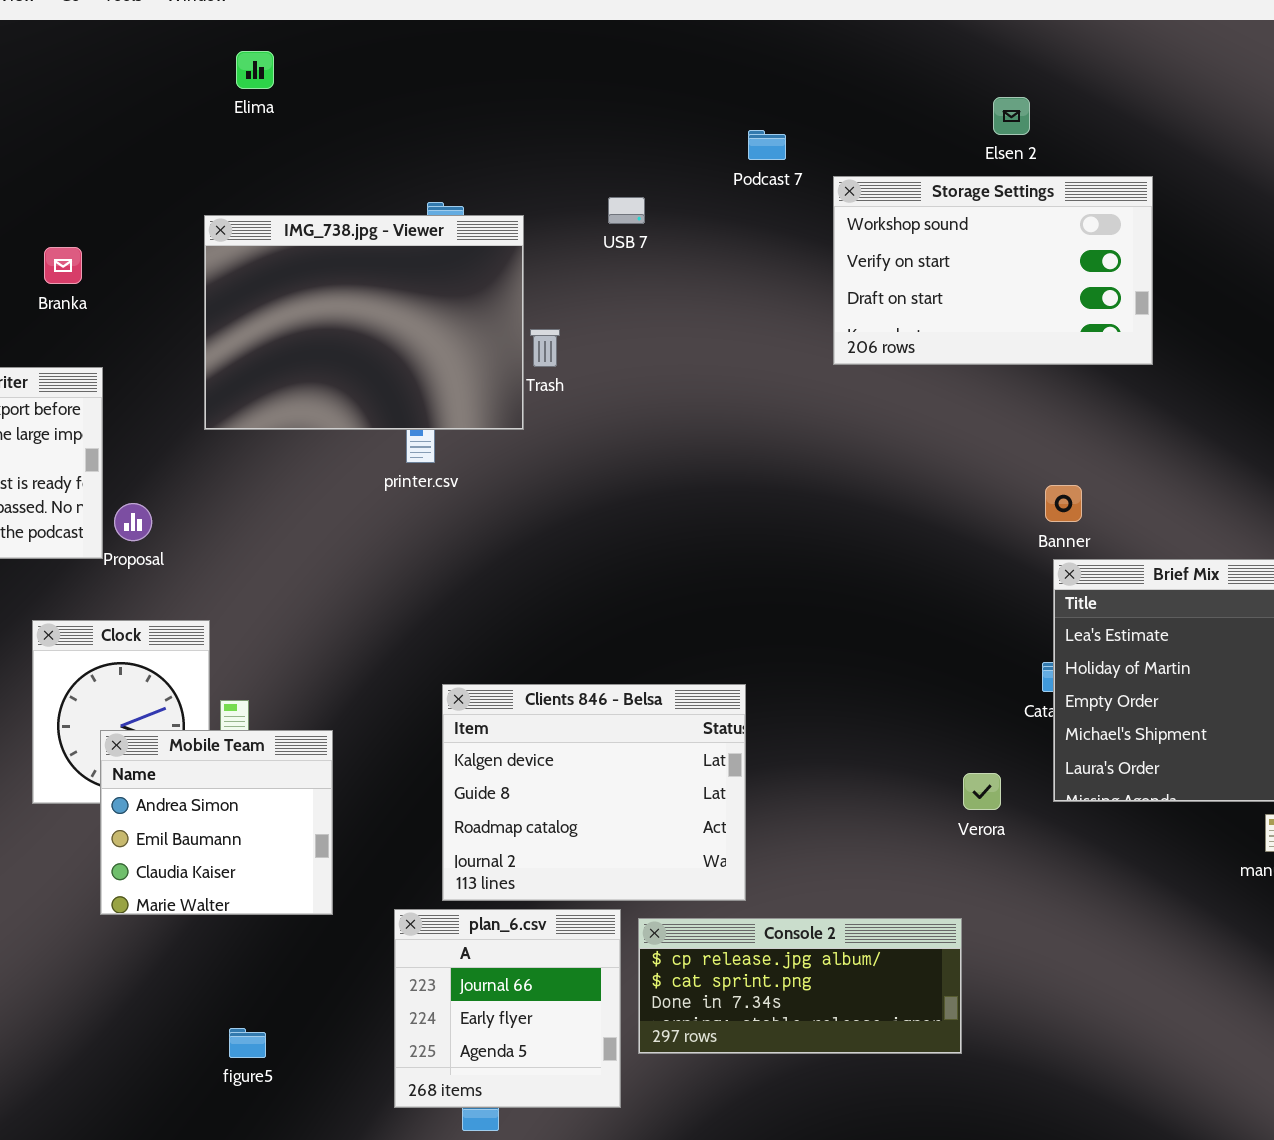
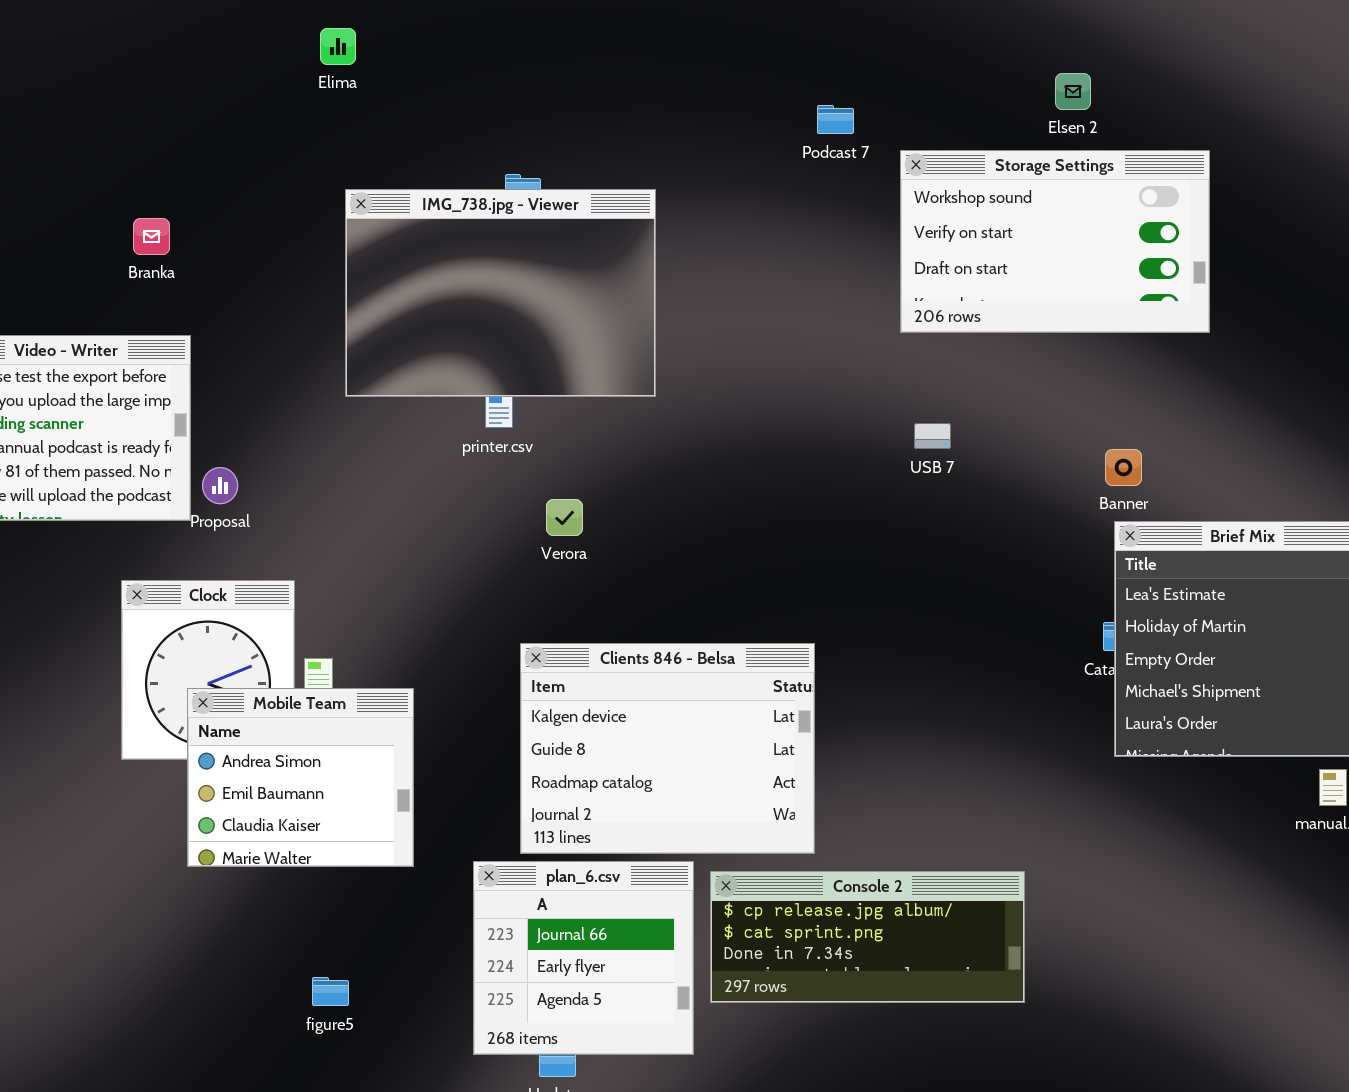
USB 7: [608,197,645,224] -> [914,423,951,449], moved
IMG_738.jpg - Viewer: [204,215,524,430] -> [345,189,656,397], moved
Verora: [963,773,1001,810] -> [546,499,583,536], moved

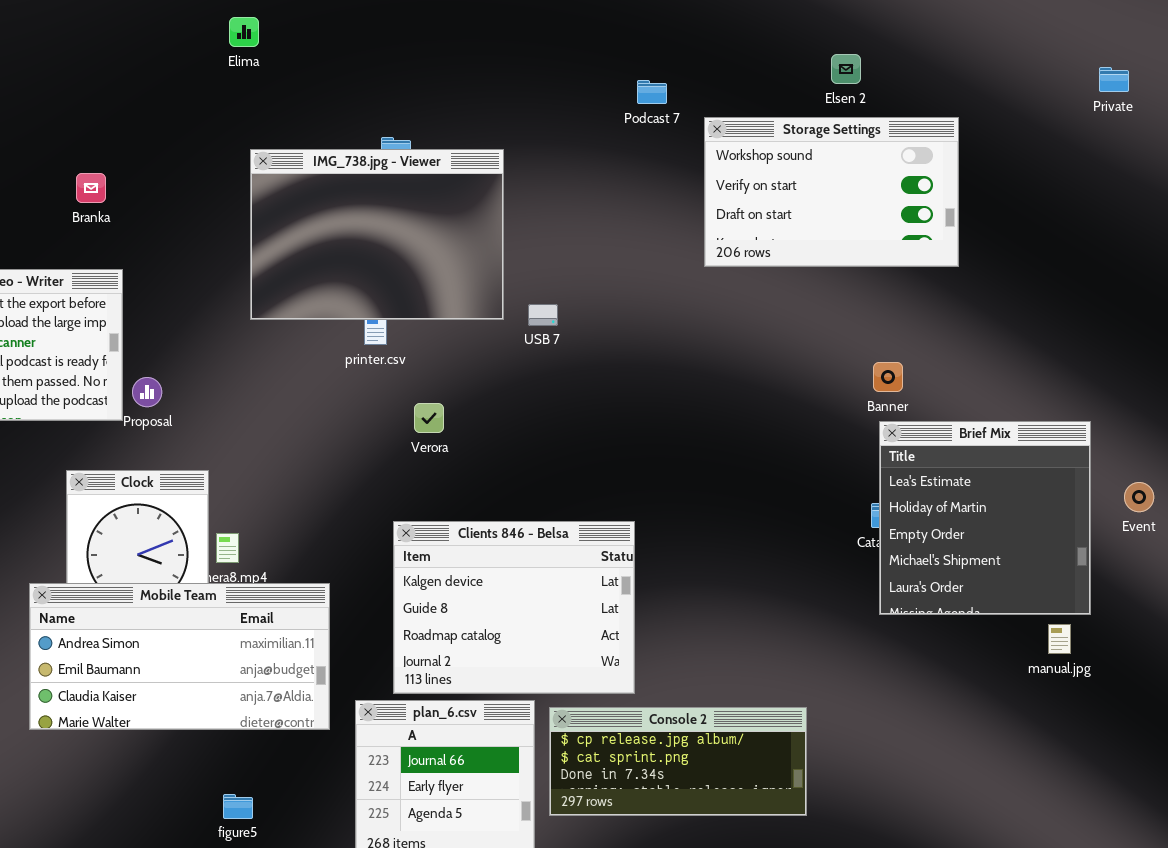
USB 7: [914,423,951,449] -> [528,304,558,326], moved
Mobile Team: [187,688,414,867] -> [29,583,330,730], moved, resized

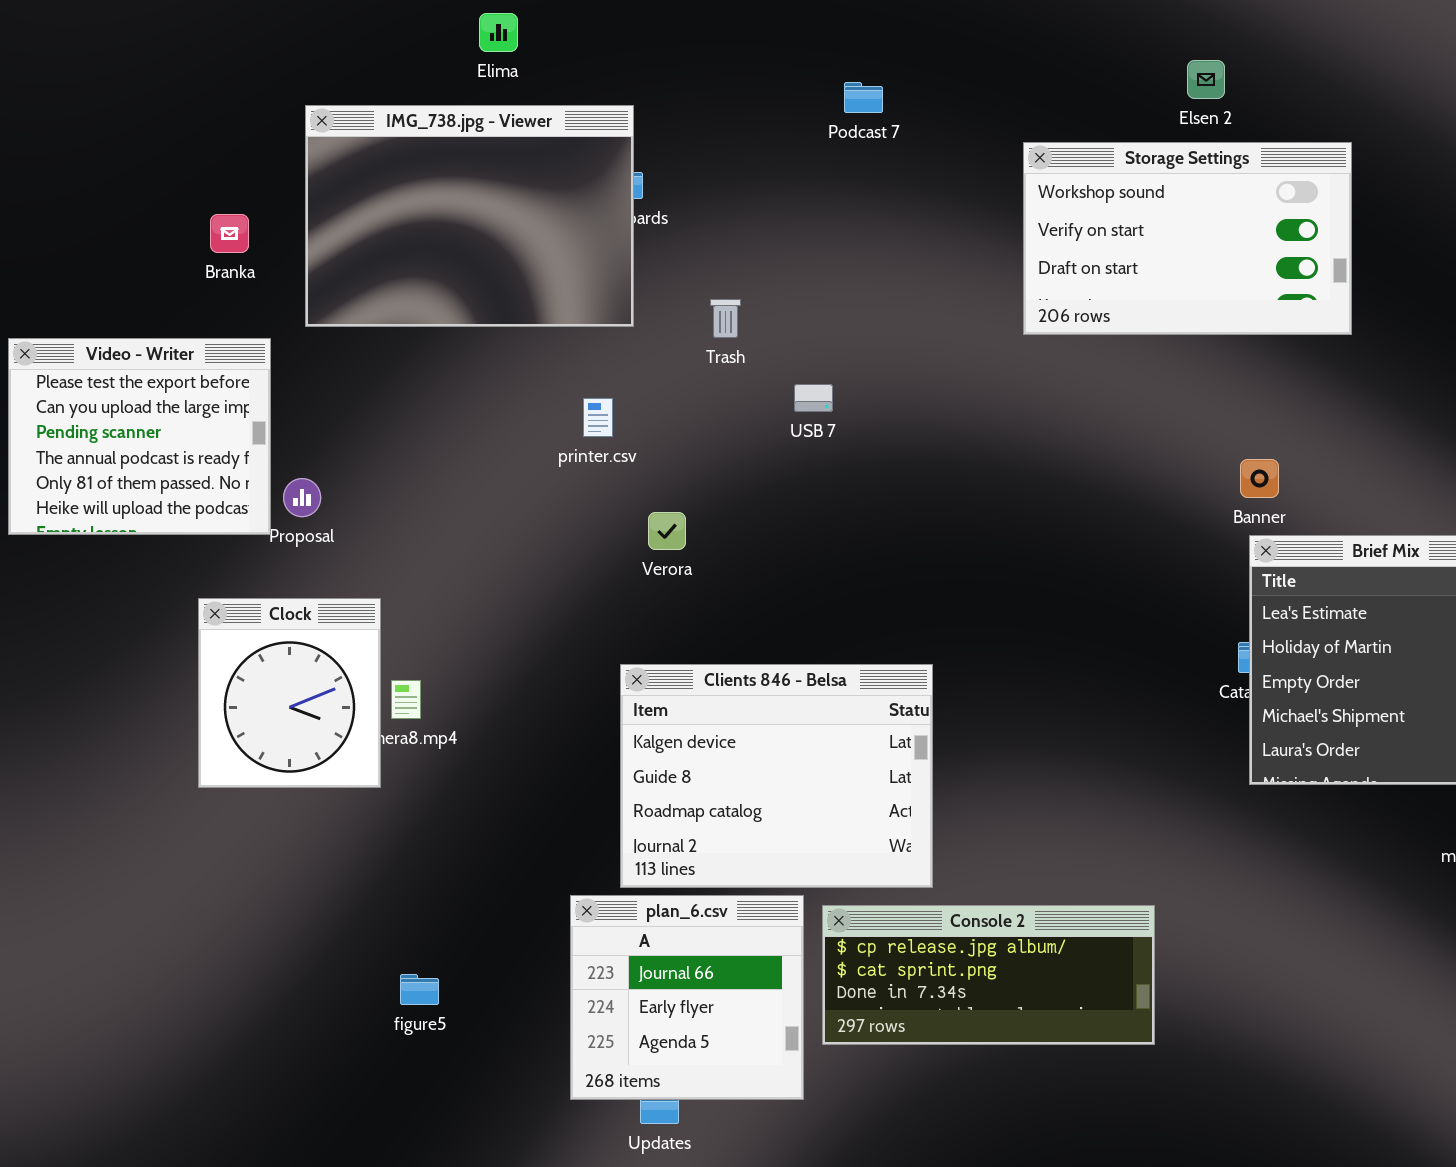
Elima: [229,17,259,47] -> [479,13,518,52], moved
Podcast 7: [637,80,667,104] -> [844,82,883,113], moved
IMG_738.jpg - Viewer: [250,149,504,320] -> [305,105,634,327], moved
Mobile Team: [29,583,330,730] -> none, closed
figure5: [223,794,253,819] -> [400,974,439,1005], moved

